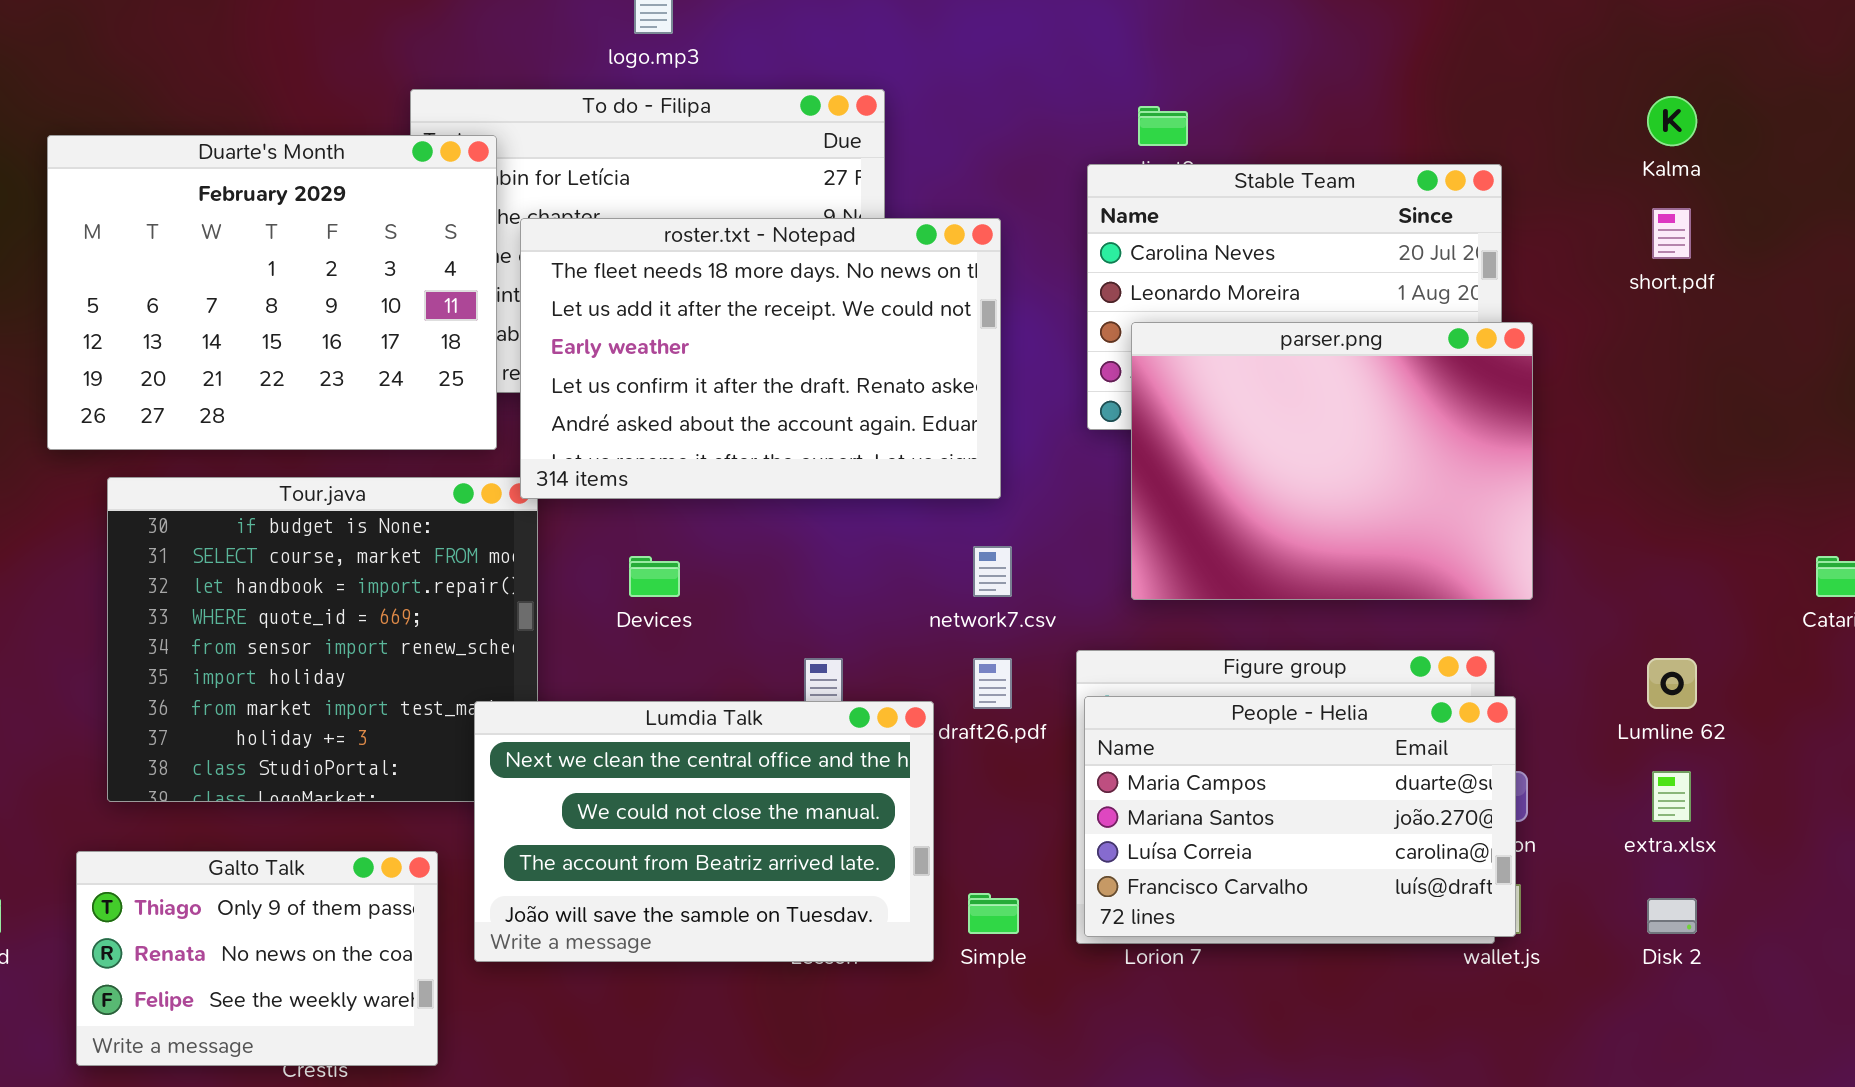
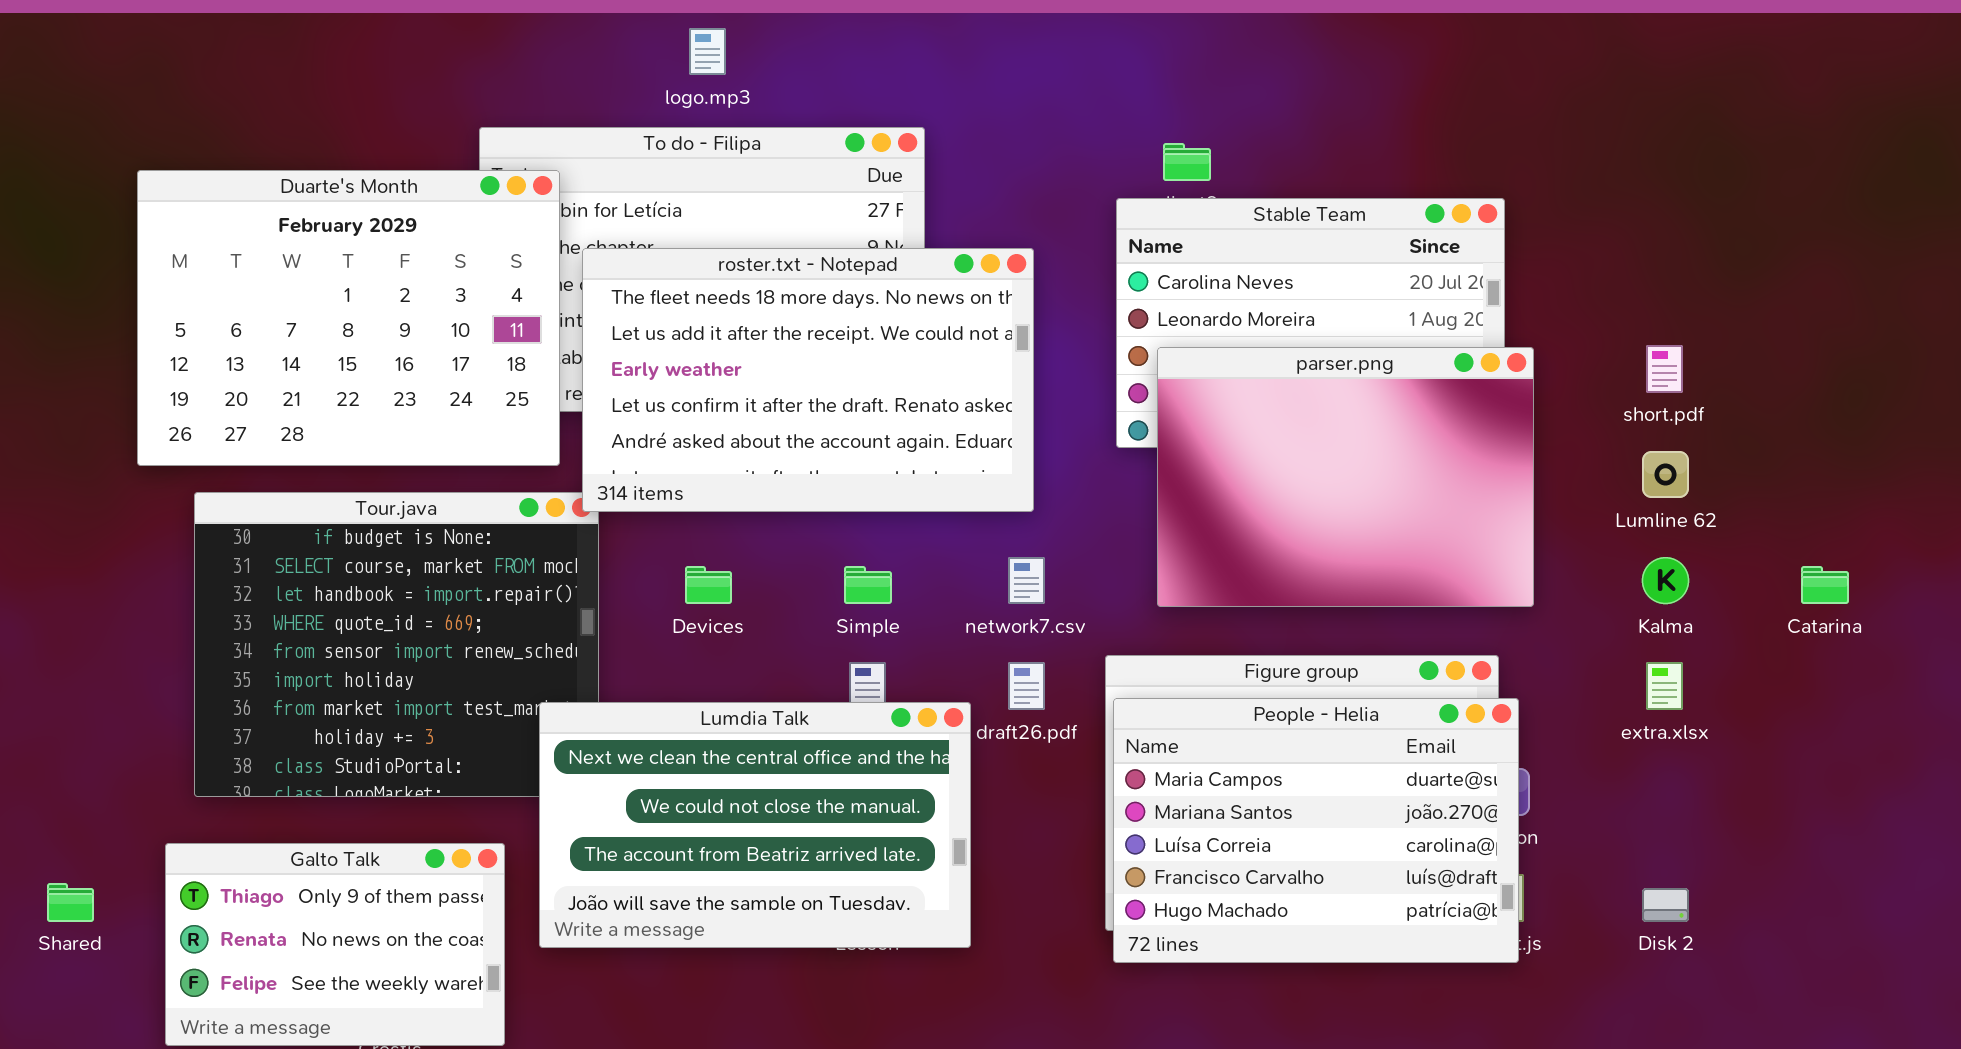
Kalma: [1647,96,1697,146] -> [1642,557,1689,604], moved
short.pdf: [1652,208,1691,259] -> [1646,345,1683,393], moved
Lumline 62: [1647,658,1697,709] -> [1642,451,1689,498], moved
People - Helia: [1084,696,1516,937] -> [1113,698,1519,963], resized
extra.xlsx: [1652,771,1691,822] -> [1646,662,1683,710], moved
Simple: [968,893,1019,934] -> [844,566,892,604], moved

